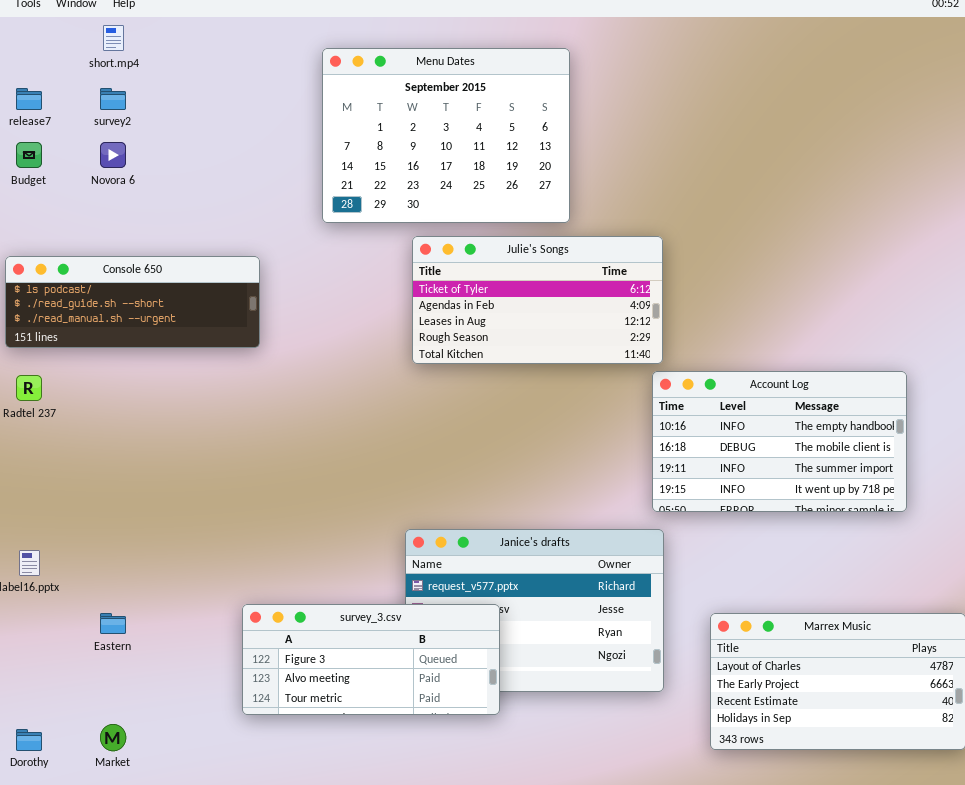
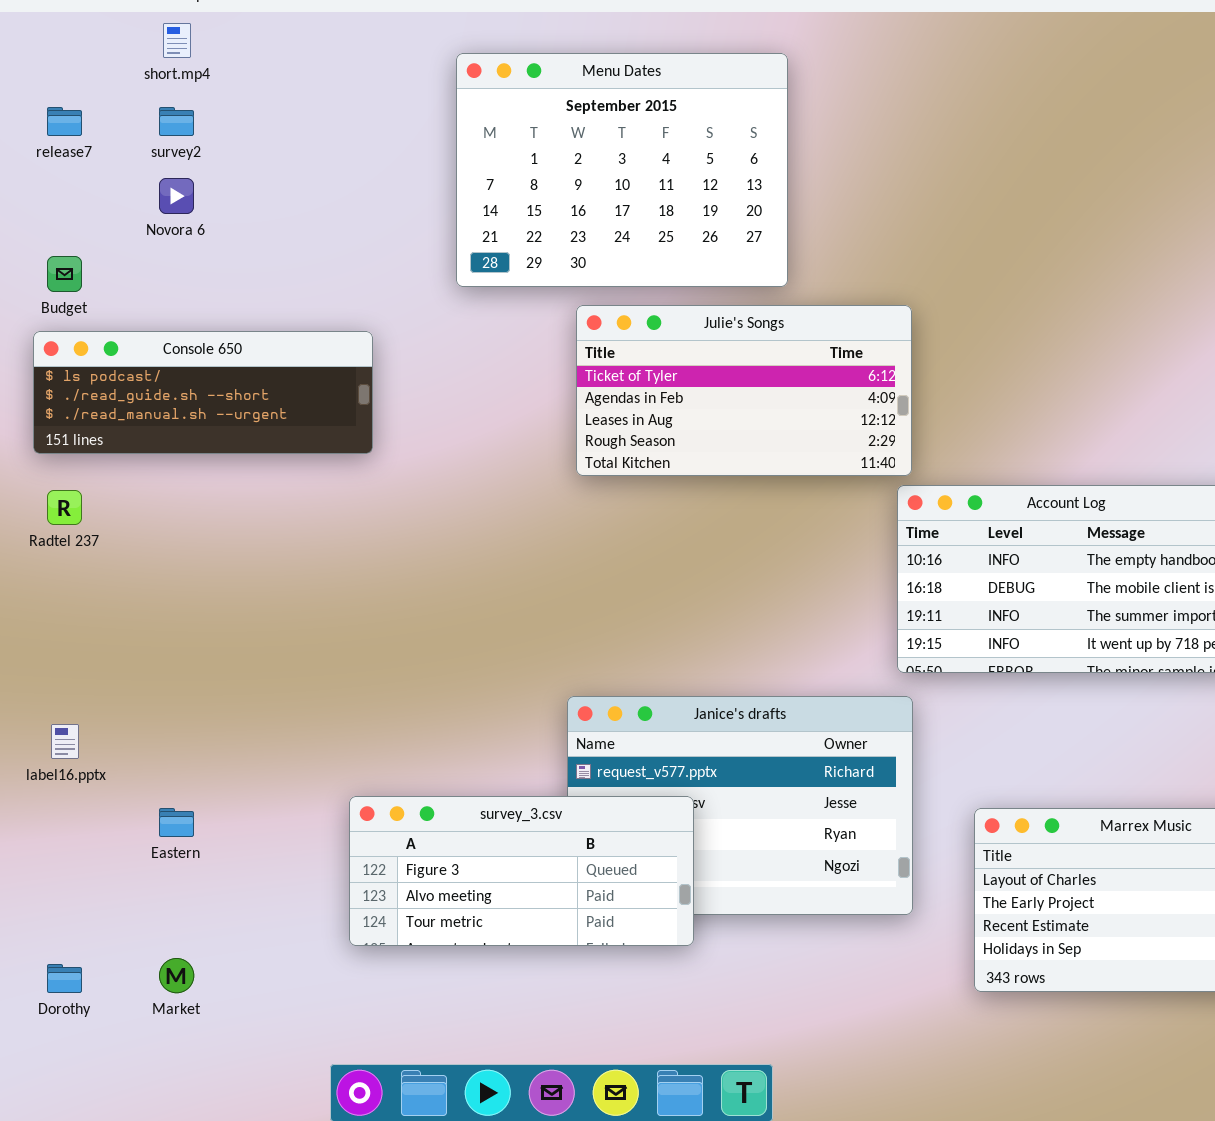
Budget: [16,142,42,168] -> [47,256,82,292], moved

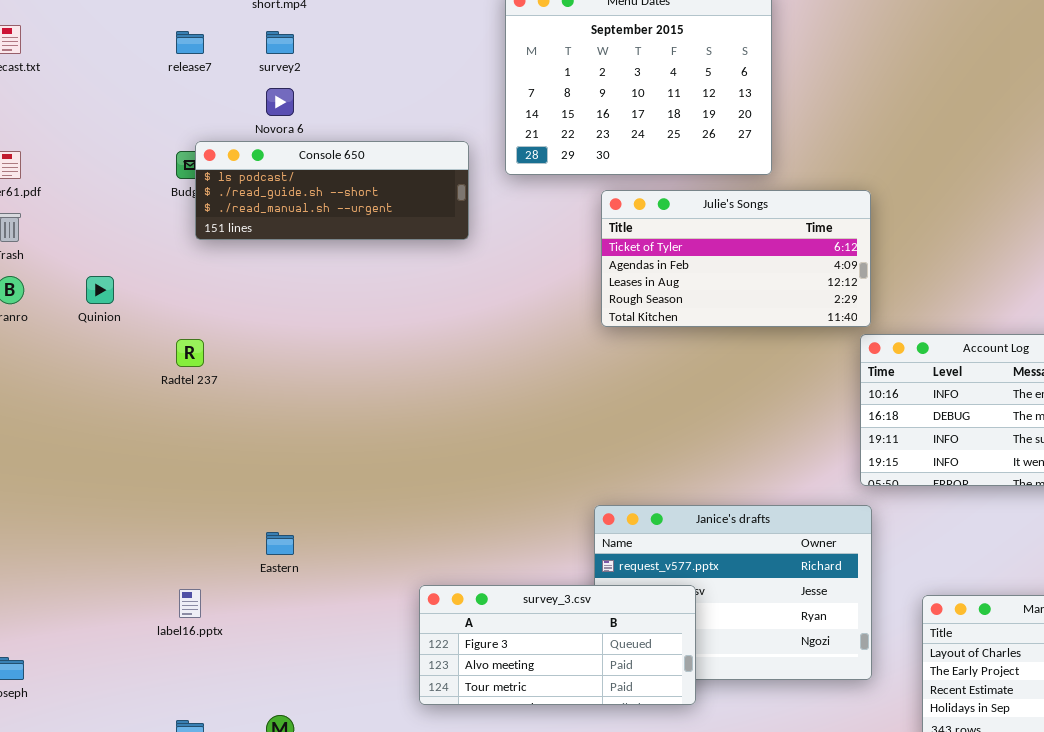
Console 650: [33,331,373,454] -> [195,141,469,240], moved
label16.pptx: [51,724,79,759] -> [179,589,201,618], moved
Eastern: [159,808,194,837] -> [266,532,294,555], moved

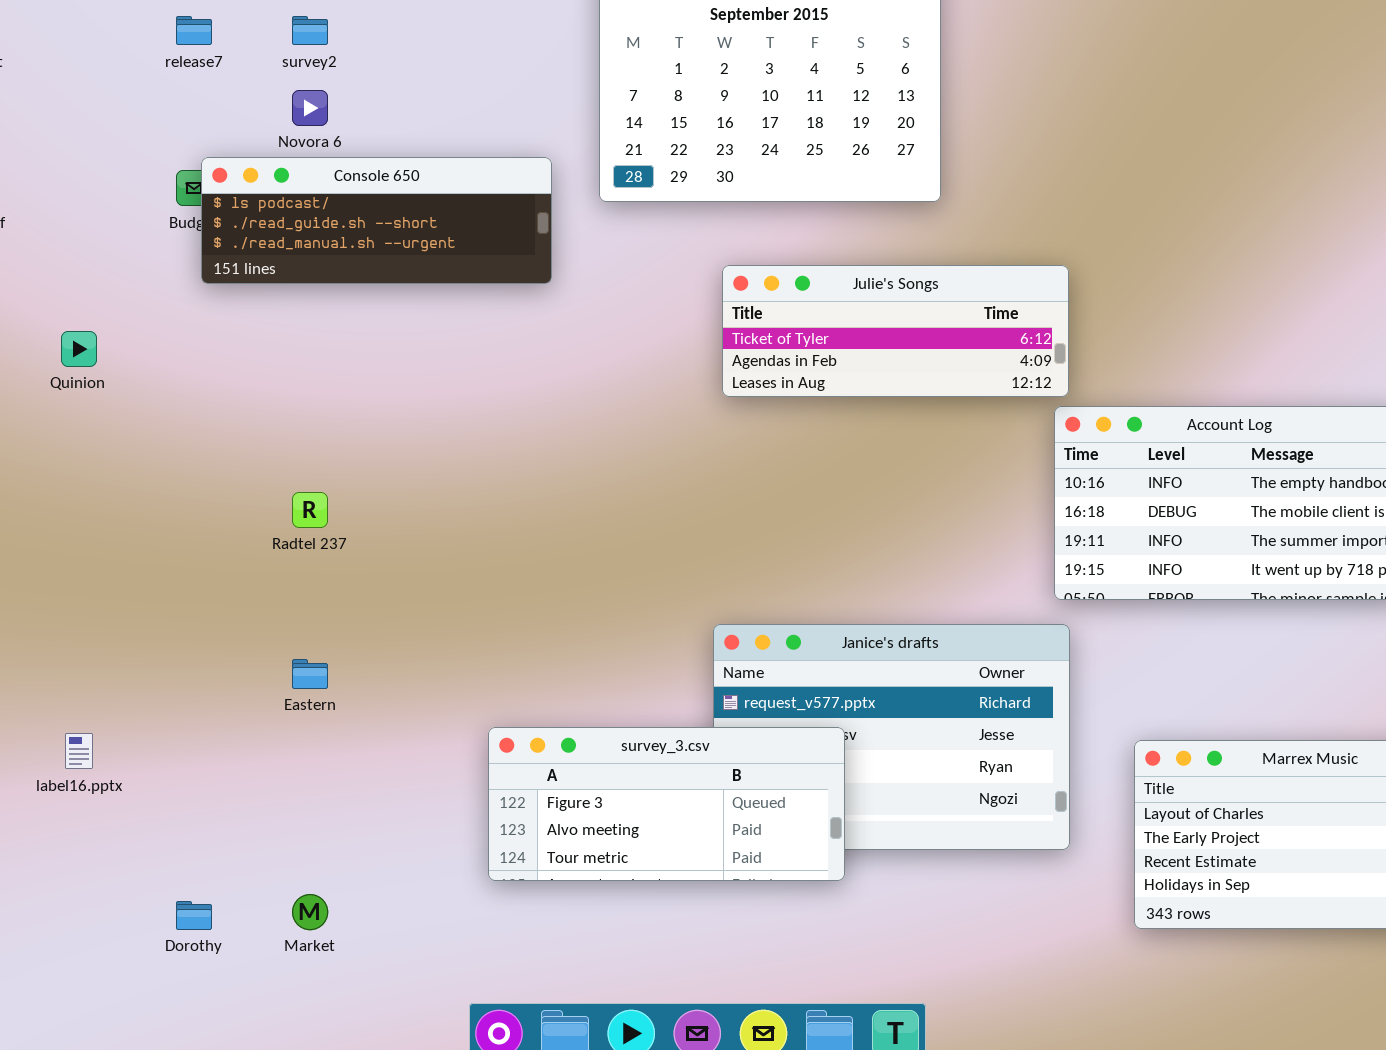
Julie's Songs: [601,190,871,327] -> [722,265,1069,397], resized
Radtel 237: [176,339,204,367] -> [292,492,328,528], moved
label16.pptx: [179,589,201,618] -> [65,733,93,769], moved

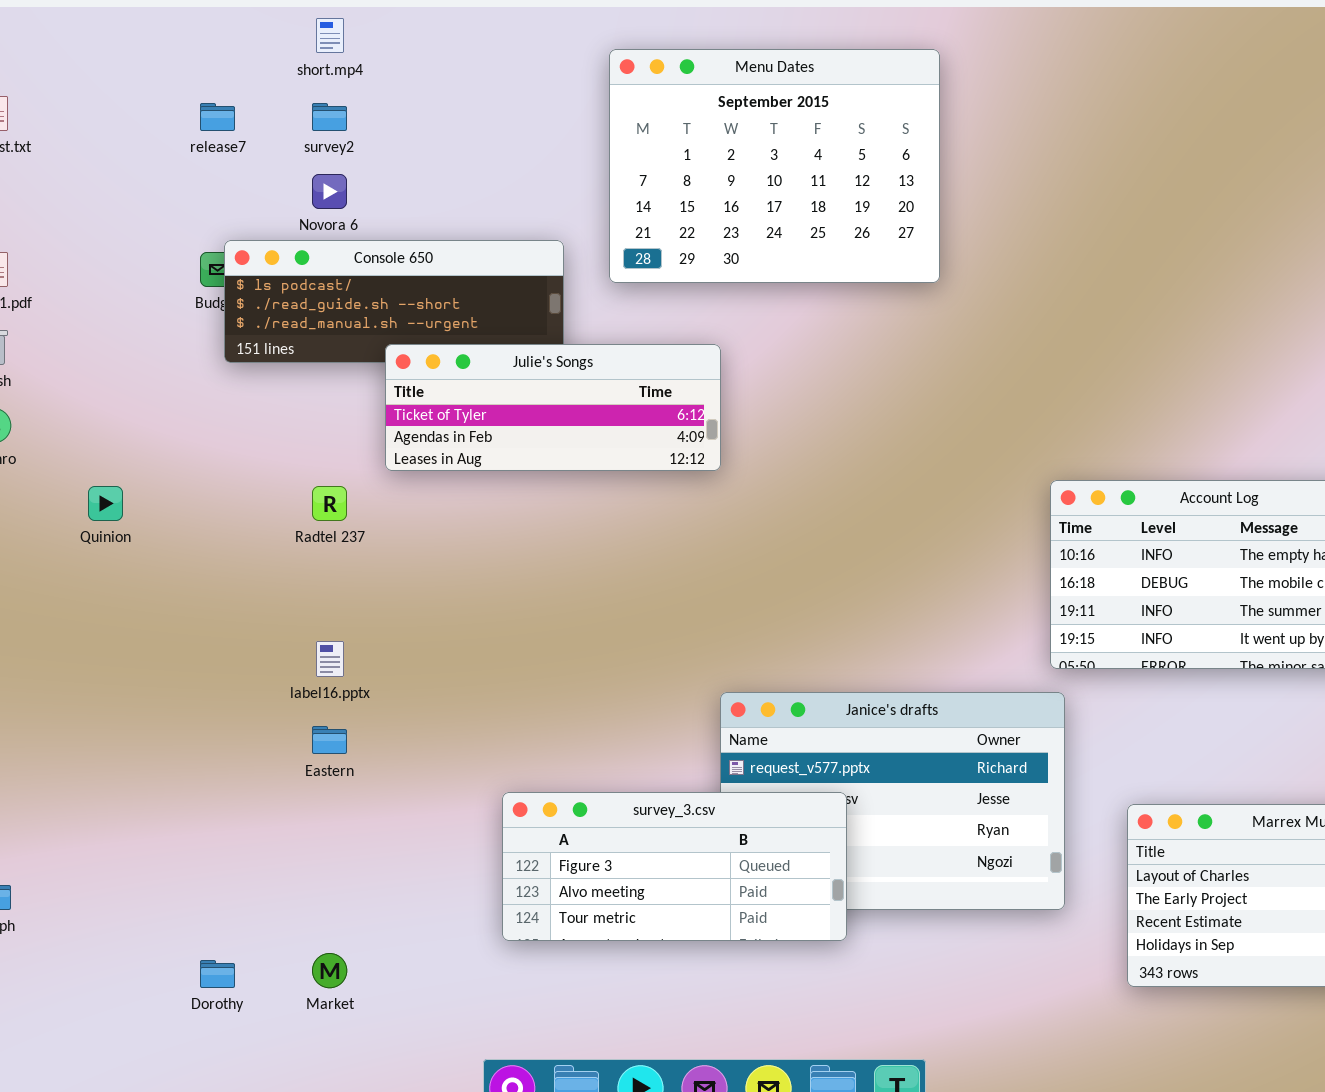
Julie's Songs: [722,265,1069,397] -> [385,344,721,471], moved
Quinion: [61,331,97,367] -> [88,486,123,521], moved
Radtel 237: [292,492,328,528] -> [312,486,347,521], moved
label16.pptx: [65,733,93,769] -> [316,641,344,677], moved

